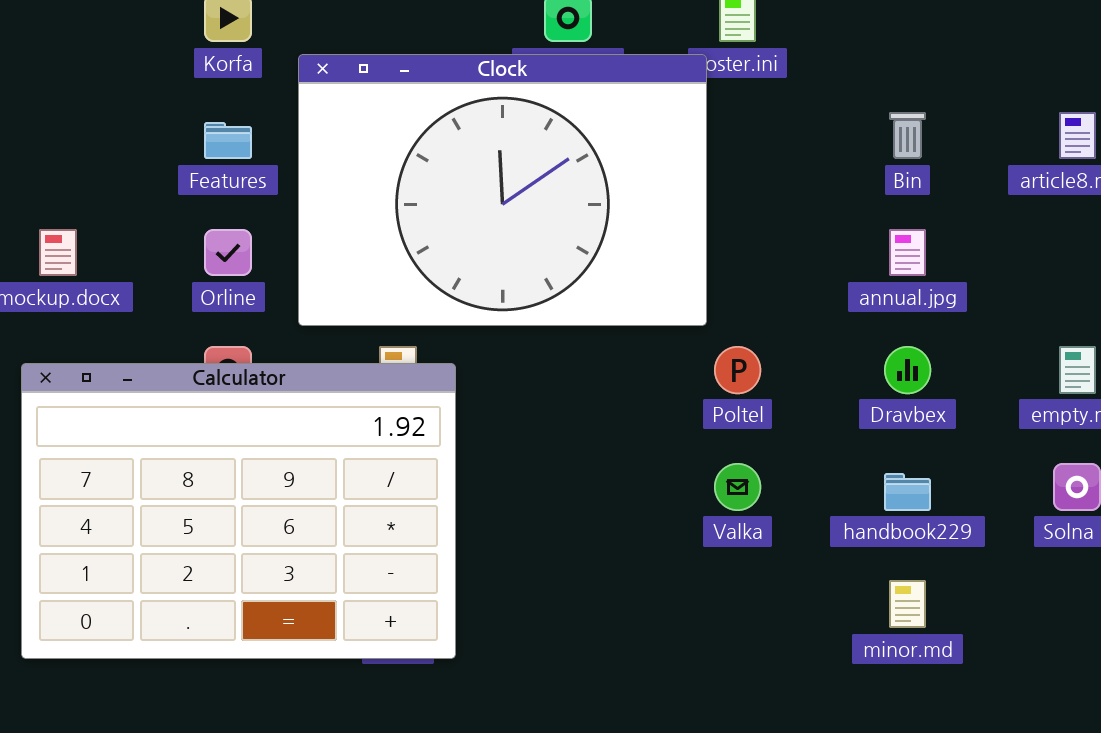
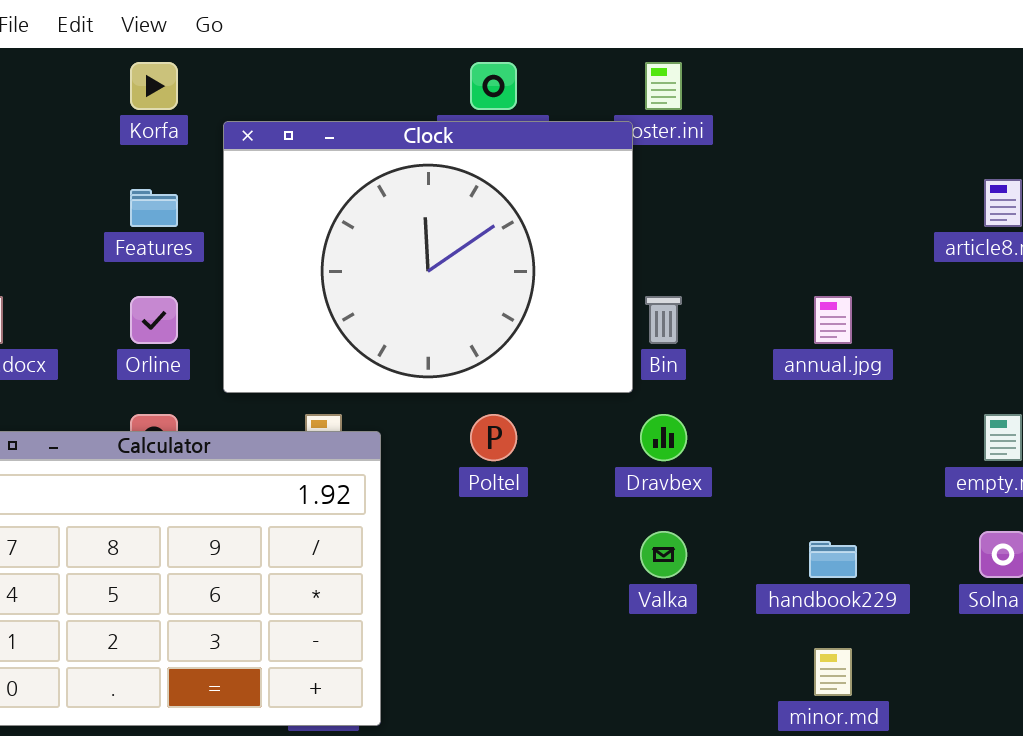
Bin: [889,112,926,159] -> [645,296,682,344], moved
Poltel: [714,346,761,394] -> [470,414,517,461], moved
Dravbex: [884,346,931,394] -> [640,414,687,461], moved

